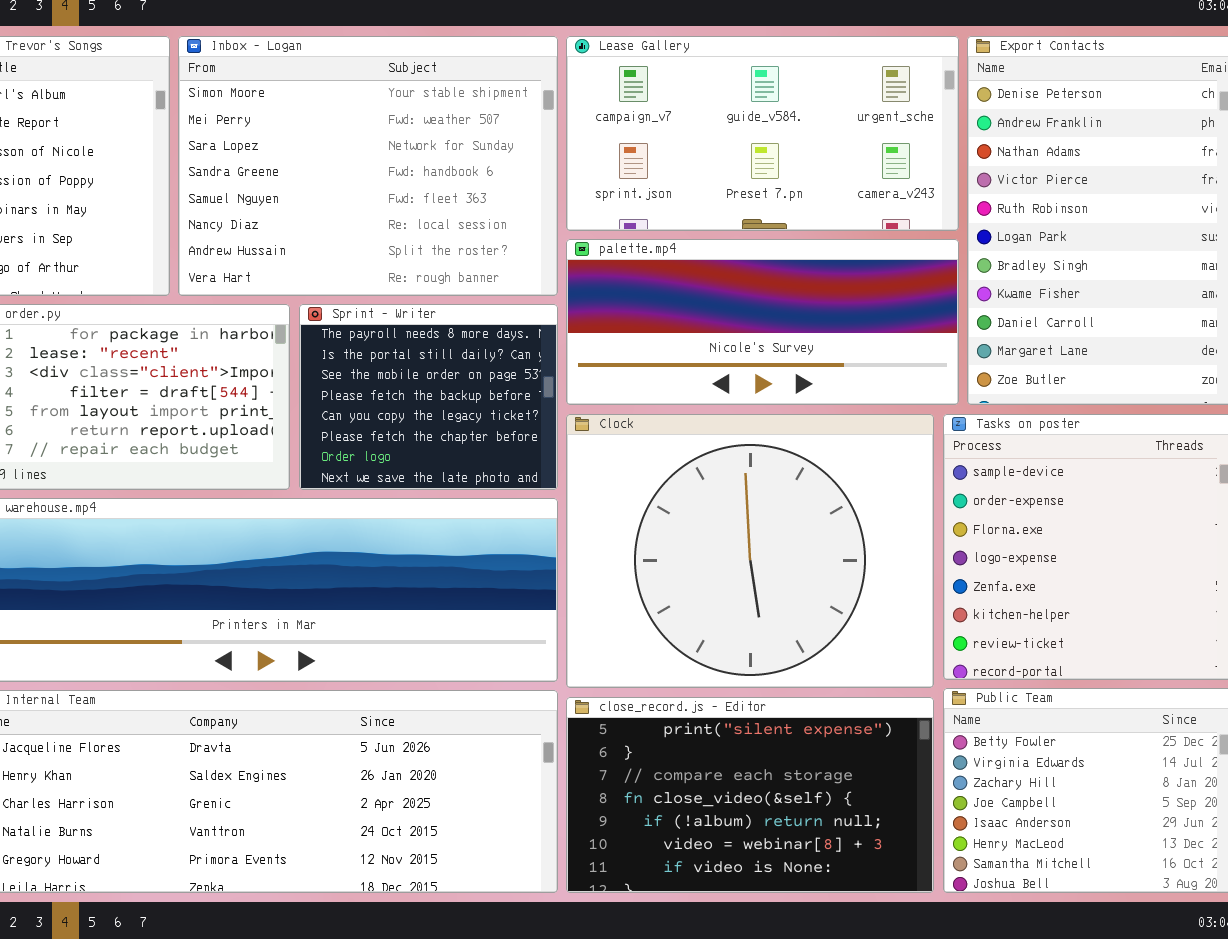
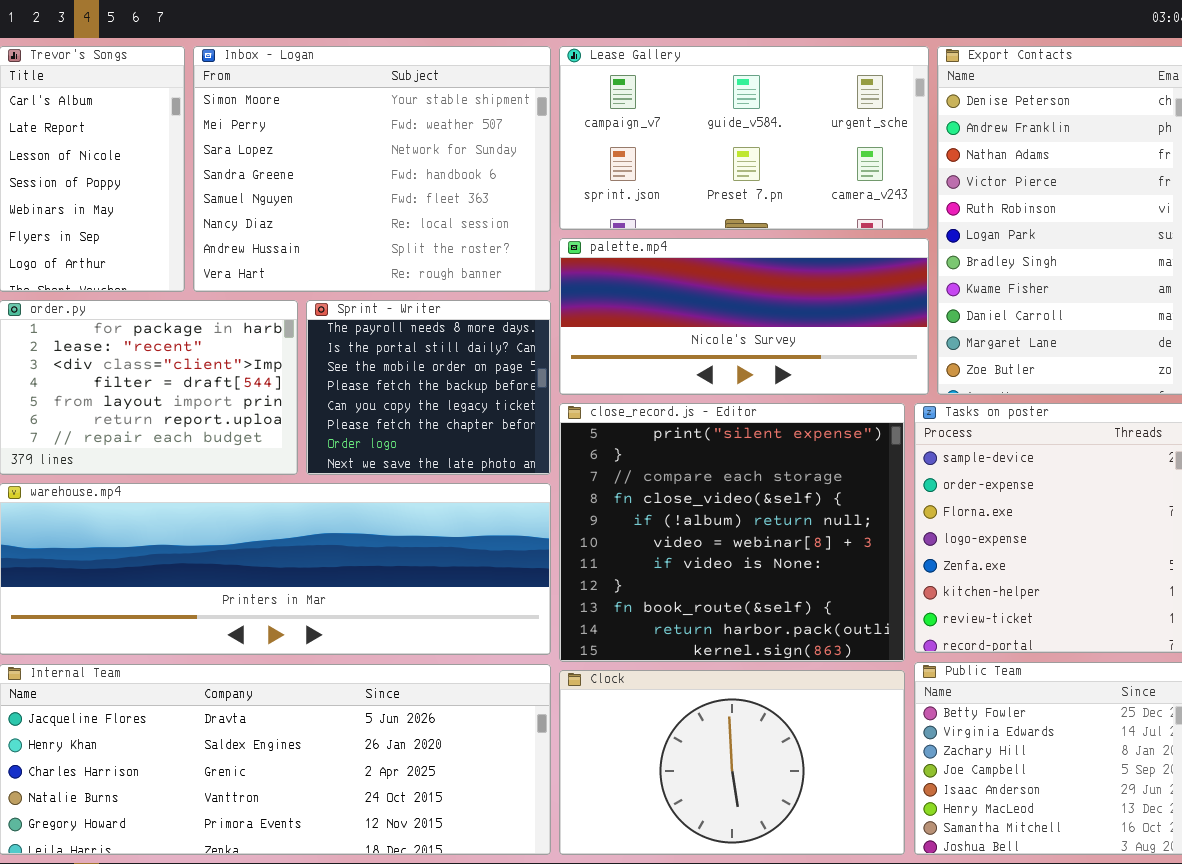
Clock: [566,414,934,688] -> [559,670,905,855], moved, resized
close_record.js - Editor: [566,697,934,893] -> [559,403,905,662], moved, resized

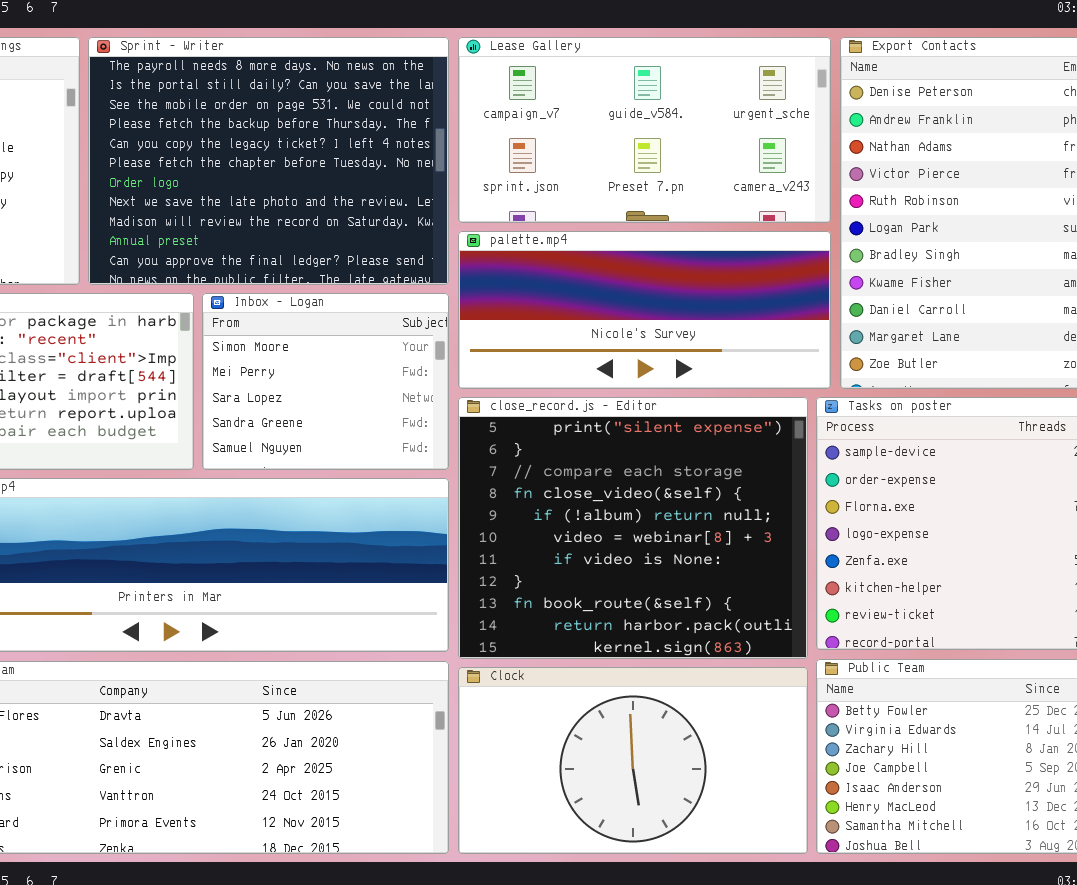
Inbox - Logan: [193,46,551,292] -> [202,293,449,470], moved, resized
Sprint - Writer: [306,300,551,475] -> [88,37,449,285], moved, resized

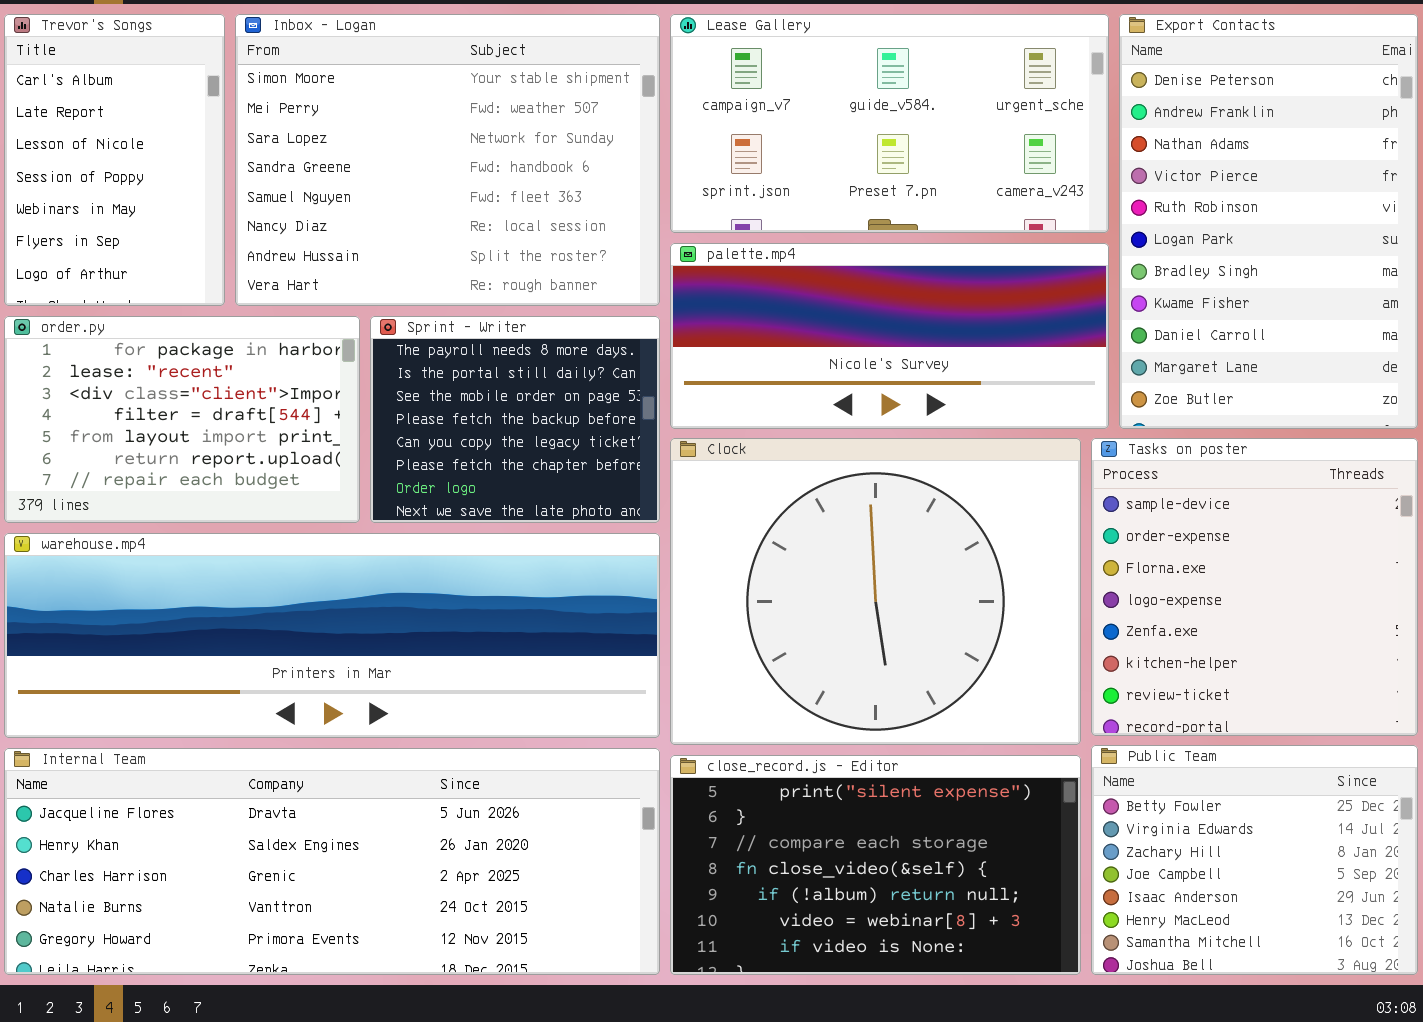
Sprint - Writer: [88,37,449,285] -> [370,316,660,523], moved, resized
Inbox - Logan: [202,293,449,470] -> [235,14,660,306], moved, resized
close_record.js - Editor: [458,397,808,659] -> [670,755,1081,975], moved, resized
Clock: [458,667,808,854] -> [670,438,1081,745], moved, resized

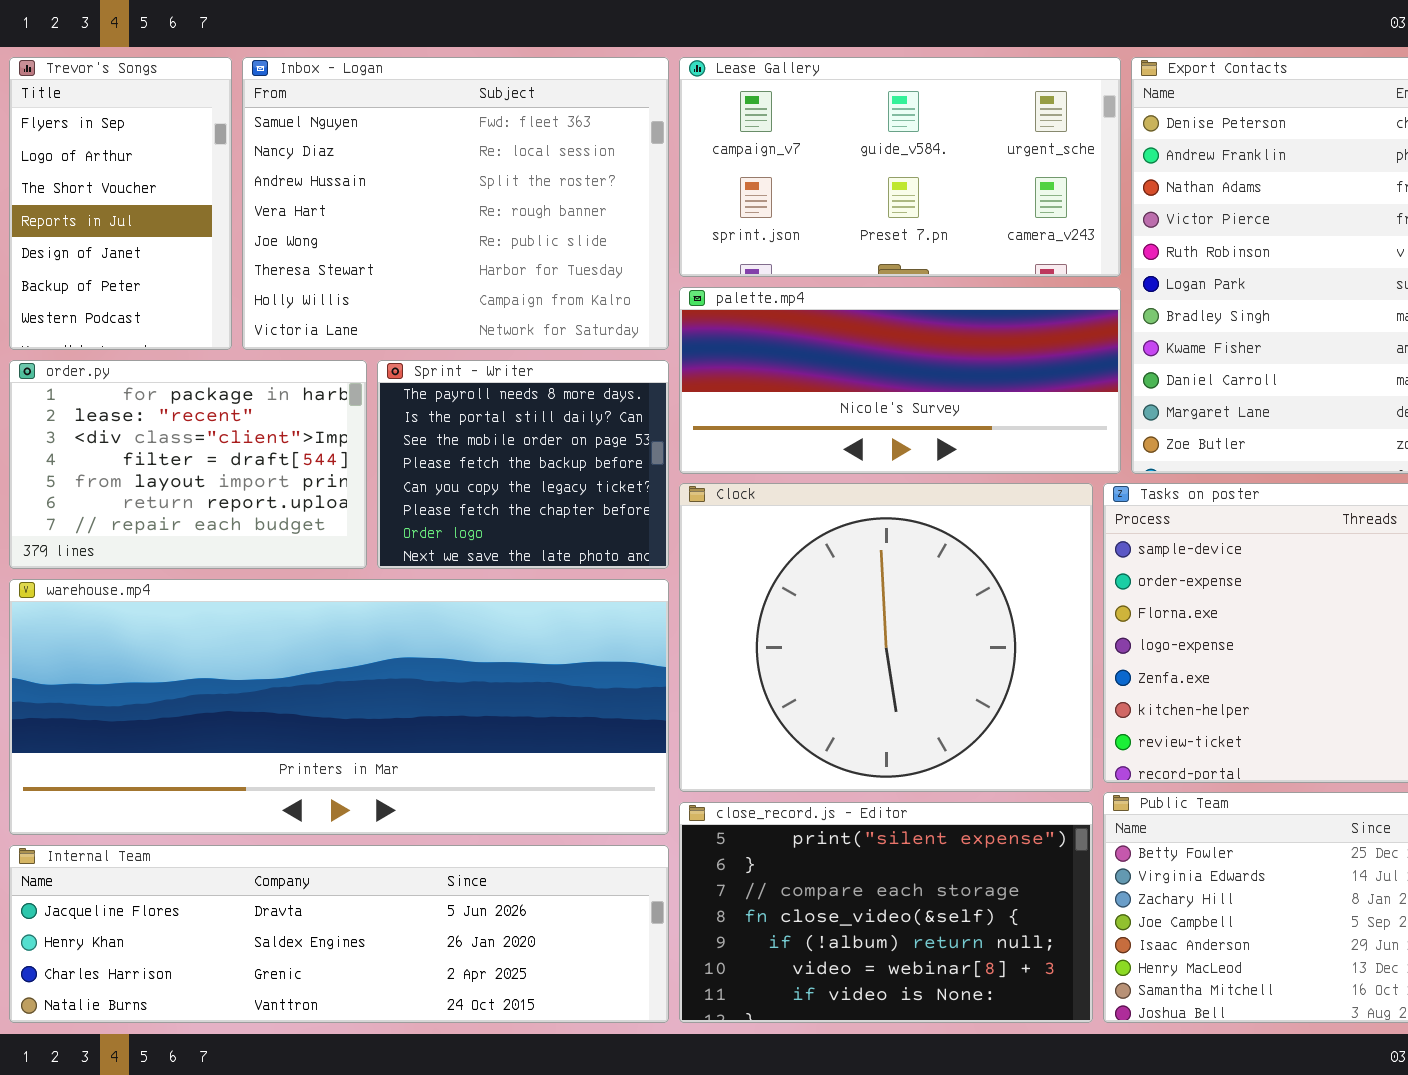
Trevor's Songs: [4,14,225,306] -> [9,57,232,350], scrolled down 5 rows
Inbox - Logan: [235,14,660,306] -> [242,57,669,350], scrolled down 4 rows
warehouse.mp4: [4,533,660,738] -> [9,579,669,835], resized
Internal Team: [4,748,660,975] -> [9,845,669,1023], resized

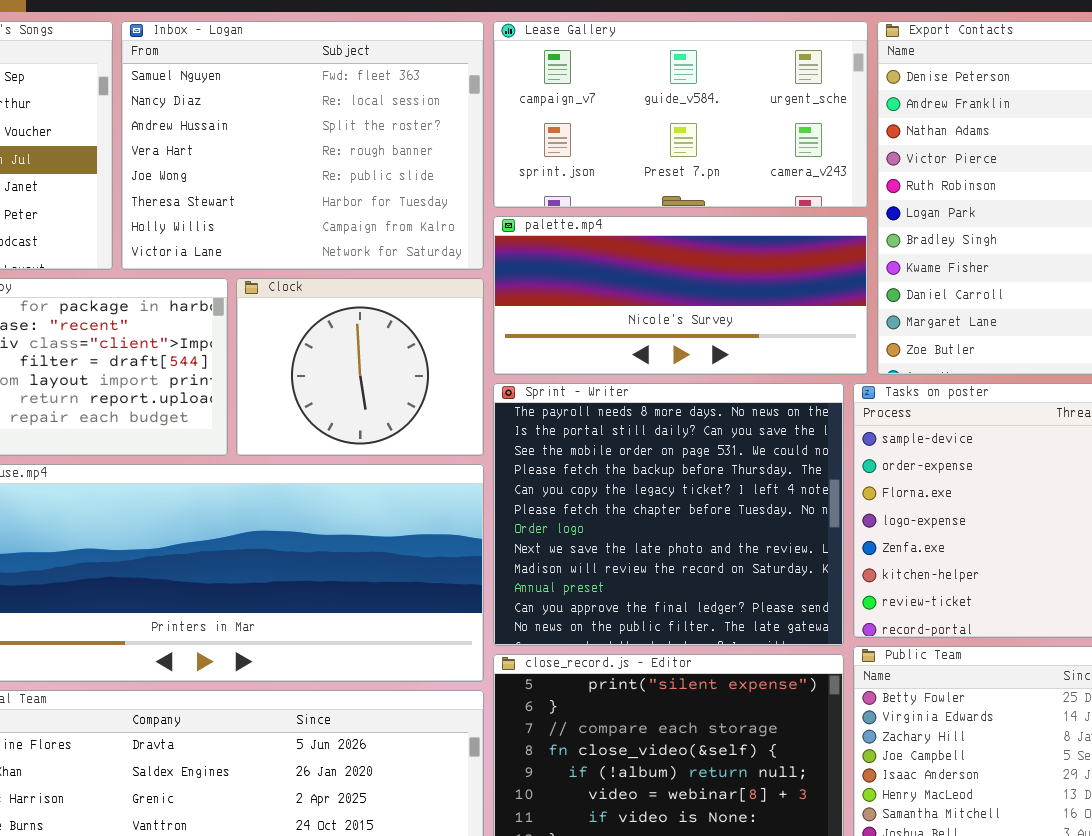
Sprint - Writer: [377,360,669,569] -> [493,383,844,646], moved, resized
Clock: [679,483,1093,792] -> [236,278,484,456], moved, resized

